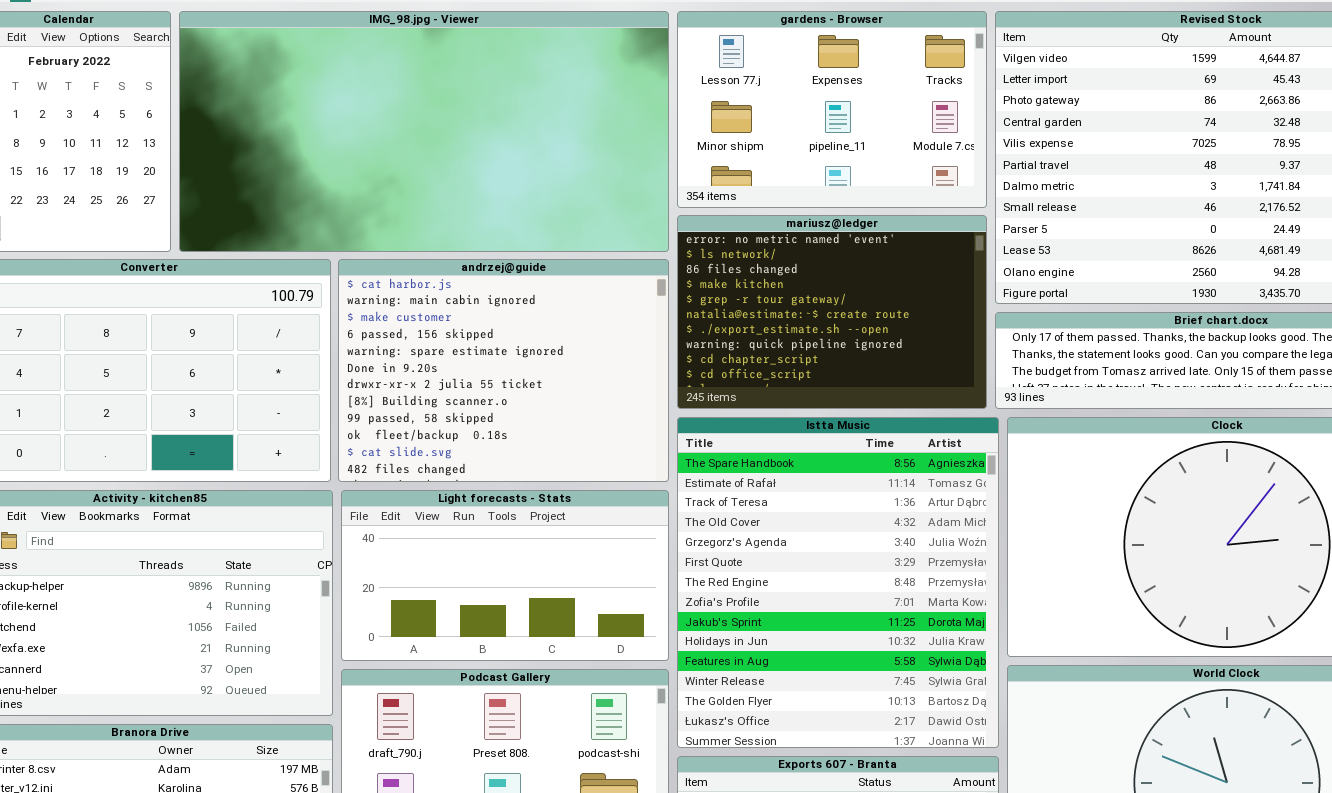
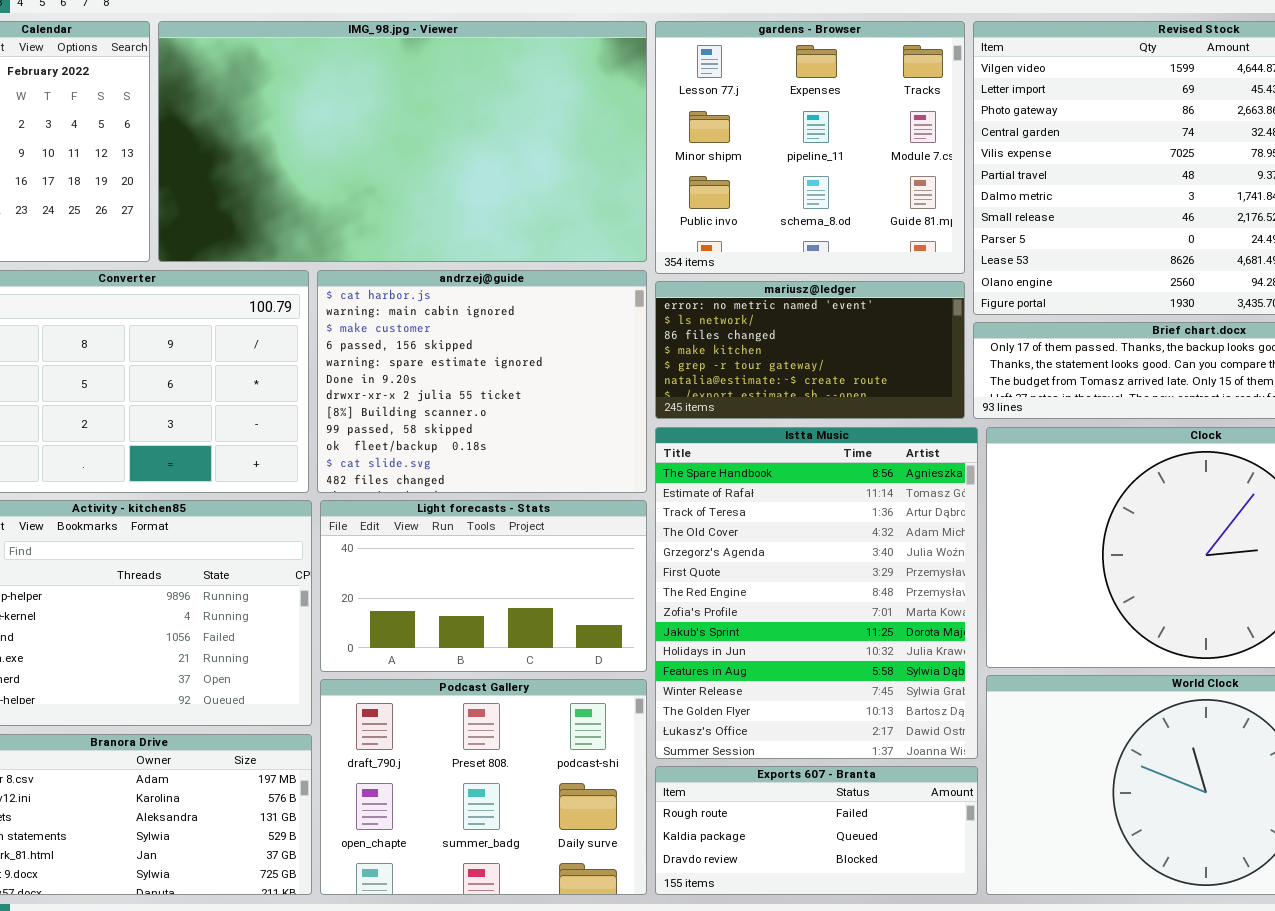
gardens - Browser: [677,11,987,208] -> [655,21,965,274], resized
mariusz@ledger: [677,215,987,409] -> [655,281,965,419], resized

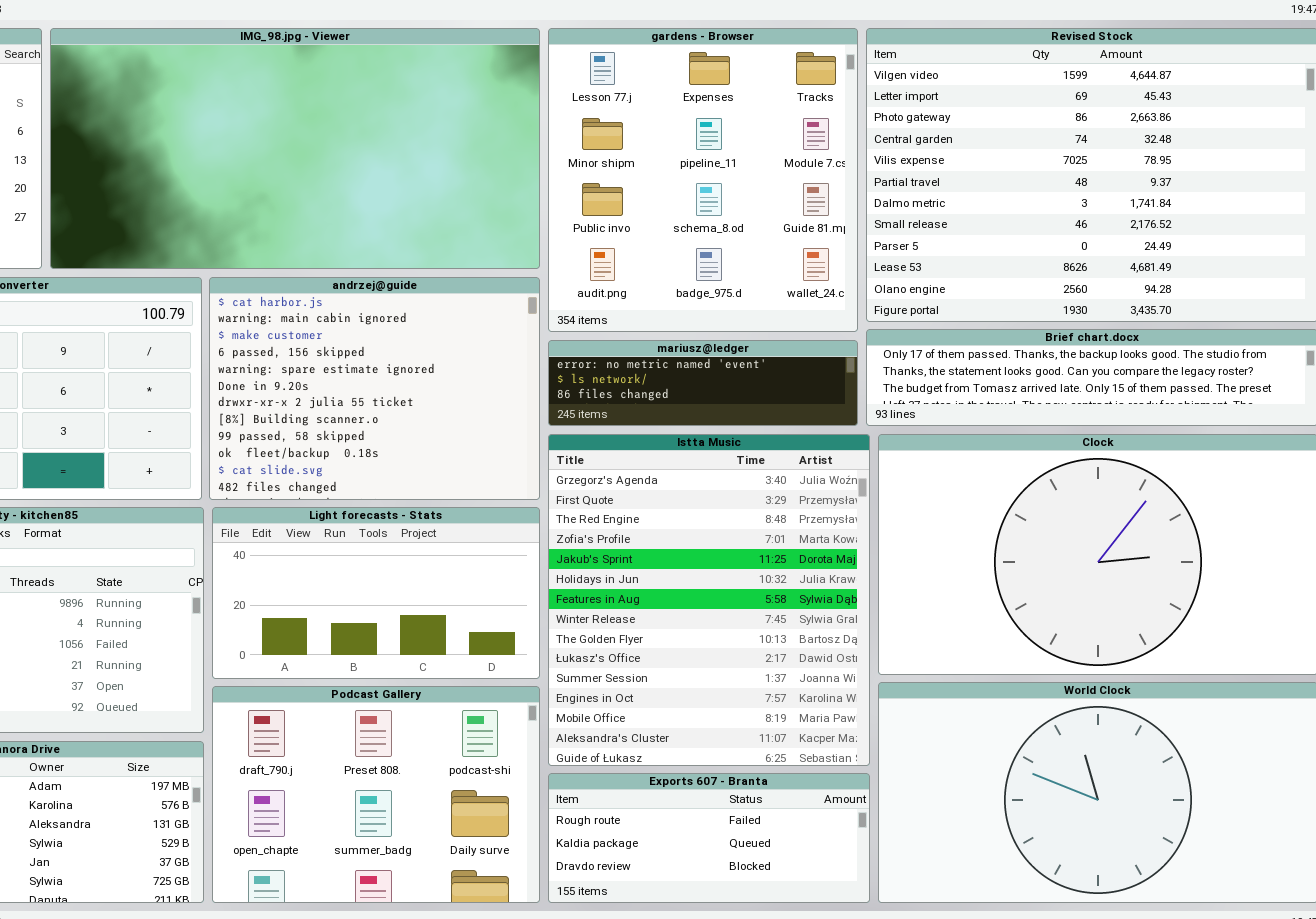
gardens - Browser: [655,21,965,274] -> [548,28,858,332], resized
mariusz@ledger: [655,281,965,419] -> [548,340,858,426], resized
Istta Music: [655,427,978,759] -> [548,434,870,766], scrolled down 4 rows

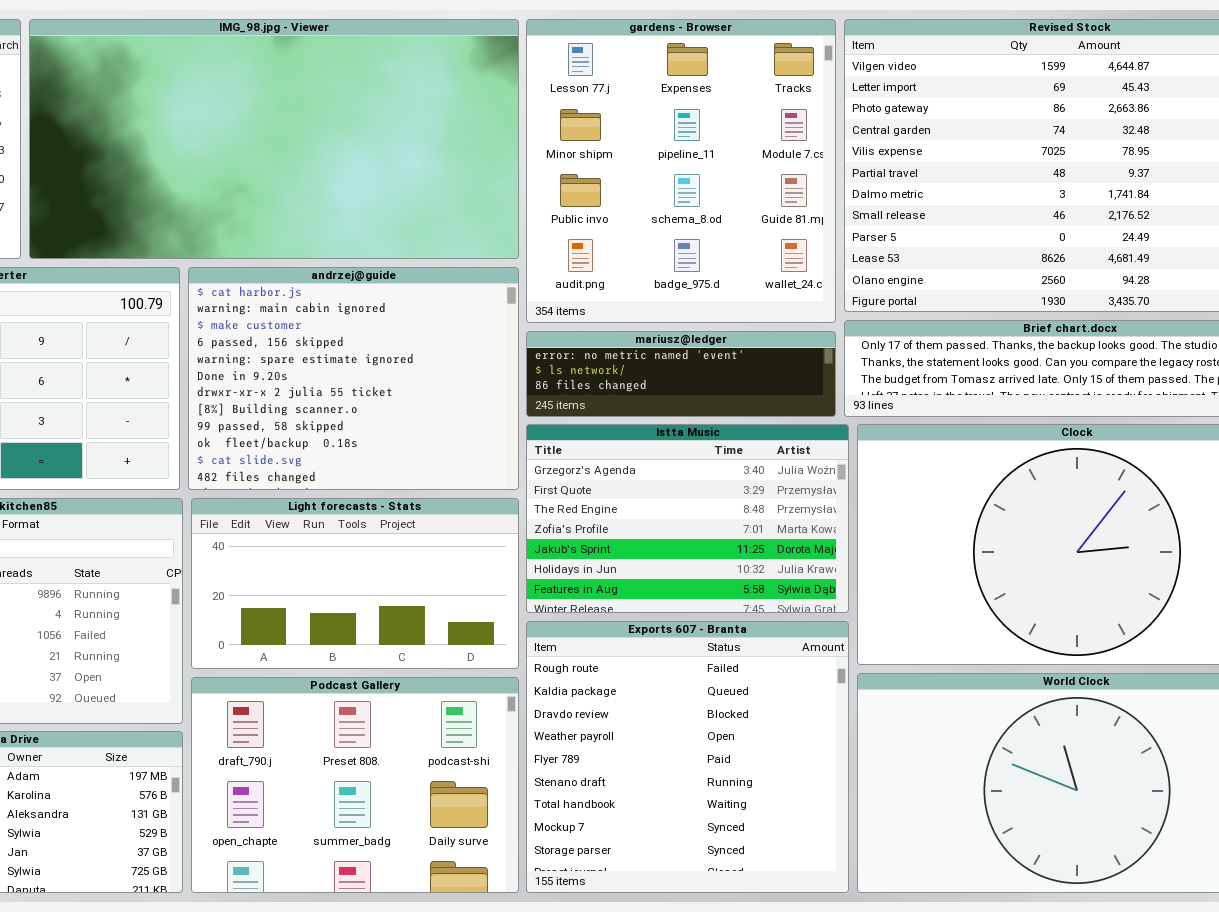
Istta Music: [548,434,870,766] -> [526,424,849,613], resized
Exports 607 - Branta: [548,773,870,903] -> [526,621,849,893], resized

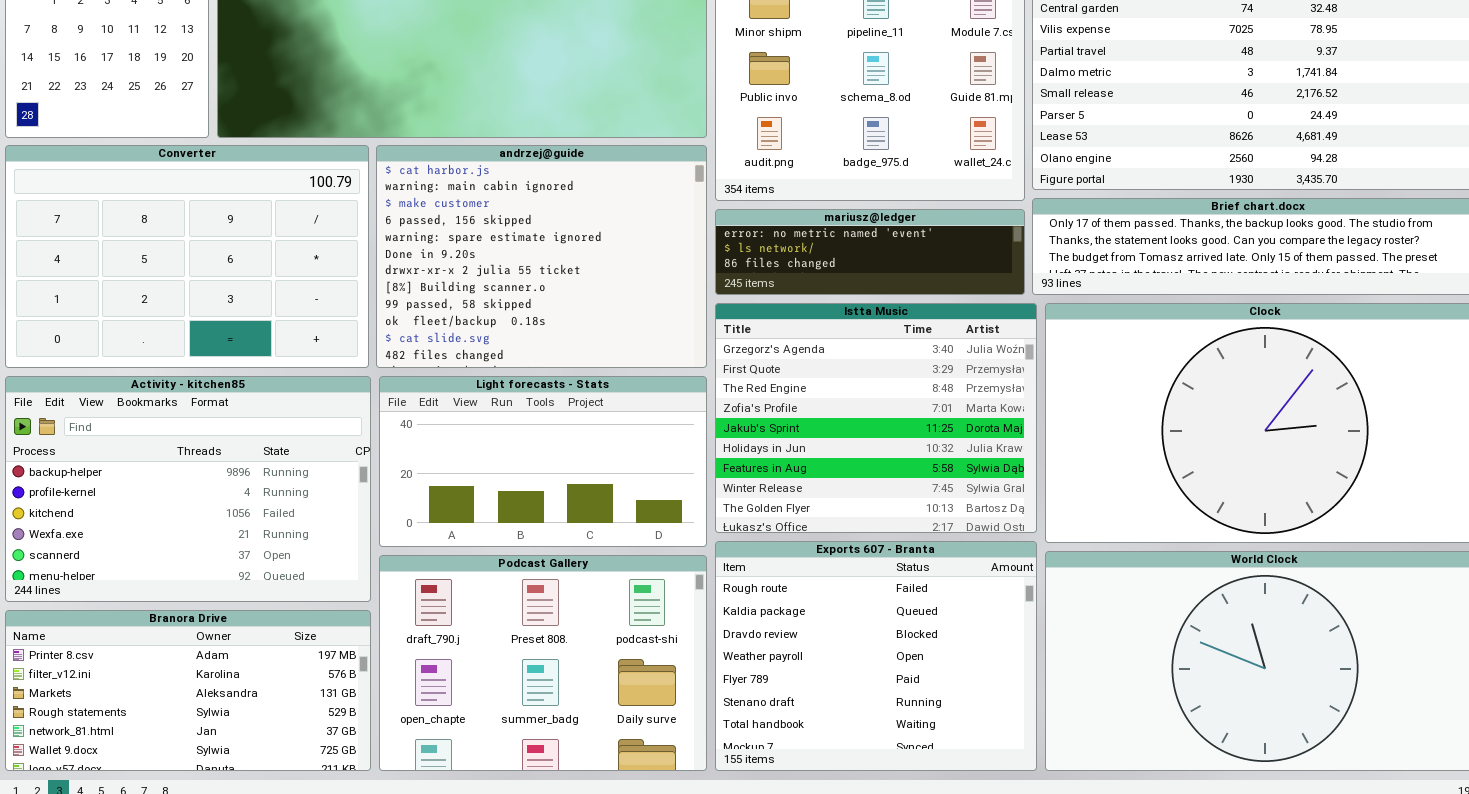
Istta Music: [526,424,849,613] -> [715,303,1037,533], resized
Exports 607 - Branta: [526,621,849,893] -> [715,541,1037,771], resized

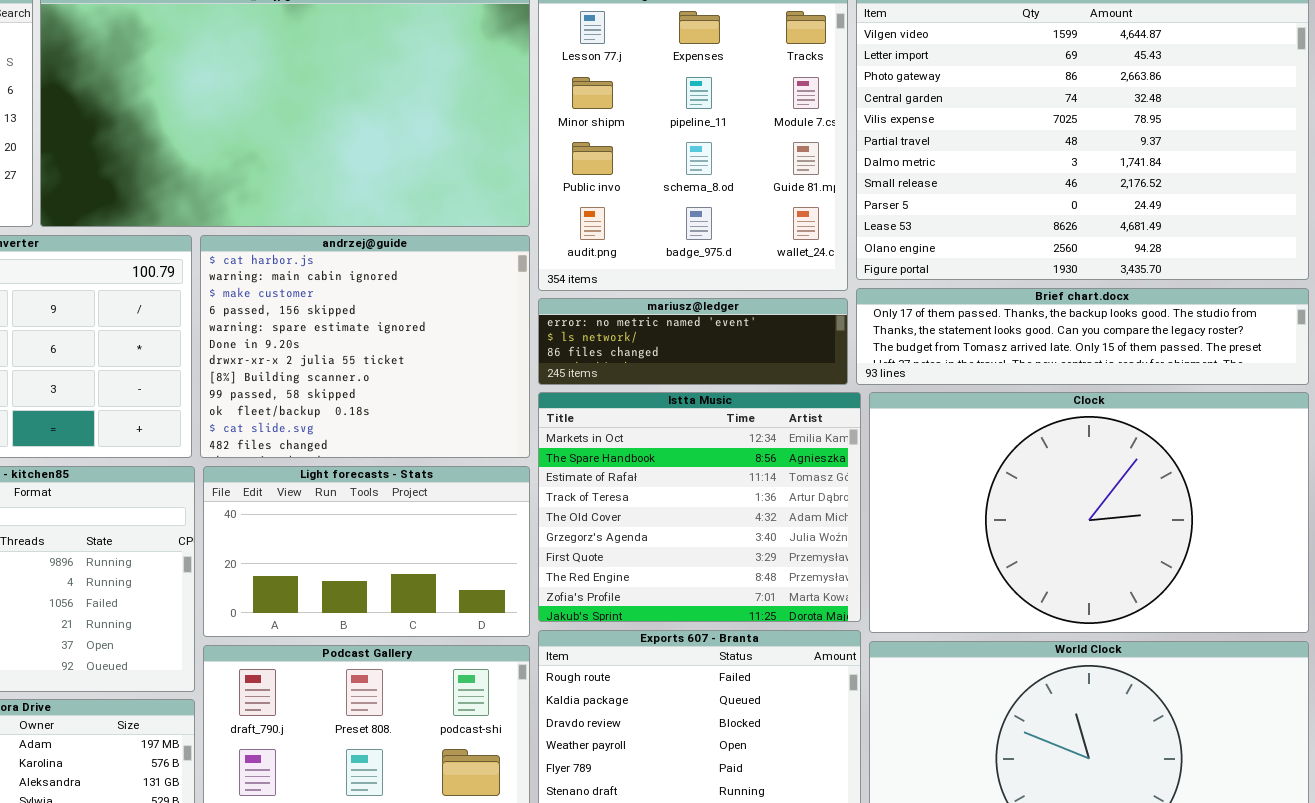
Istta Music: [715,303,1037,533] -> [538,392,861,622], scrolled up 5 rows

